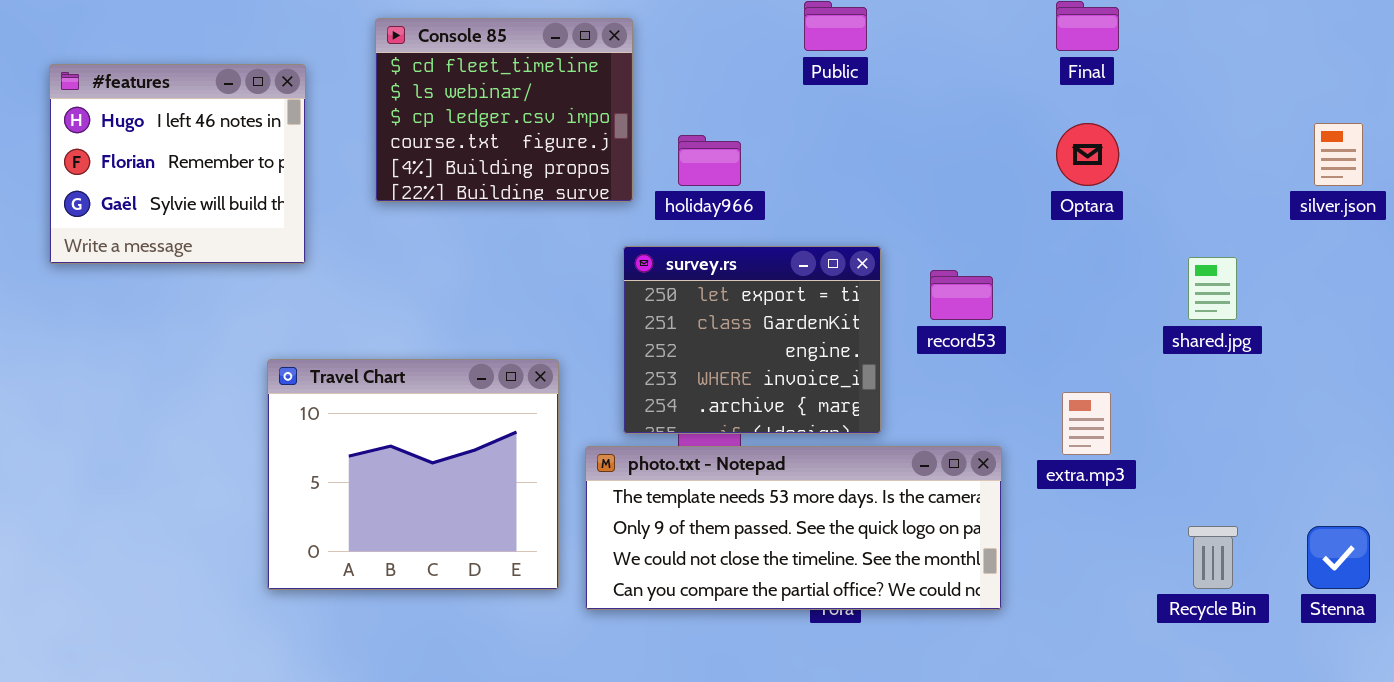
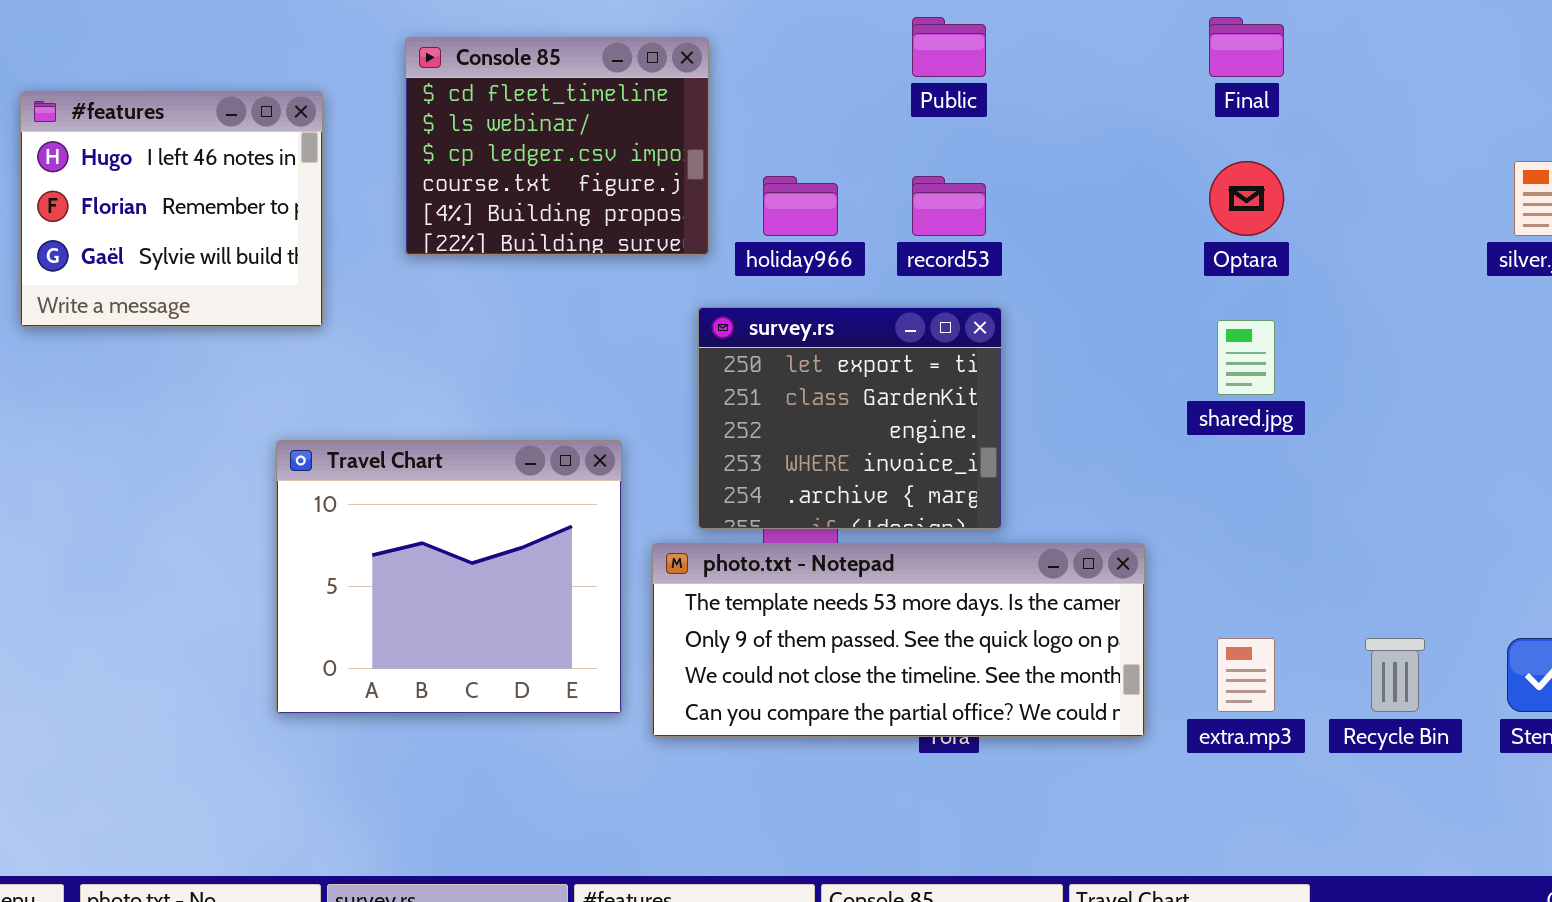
shared.jpg: [1188,257,1237,320] -> [1217,320,1275,395], moved
record53: [930,270,993,320] -> [912,176,986,236], moved
extra.mp3: [1062,392,1111,455] -> [1217,638,1275,712], moved

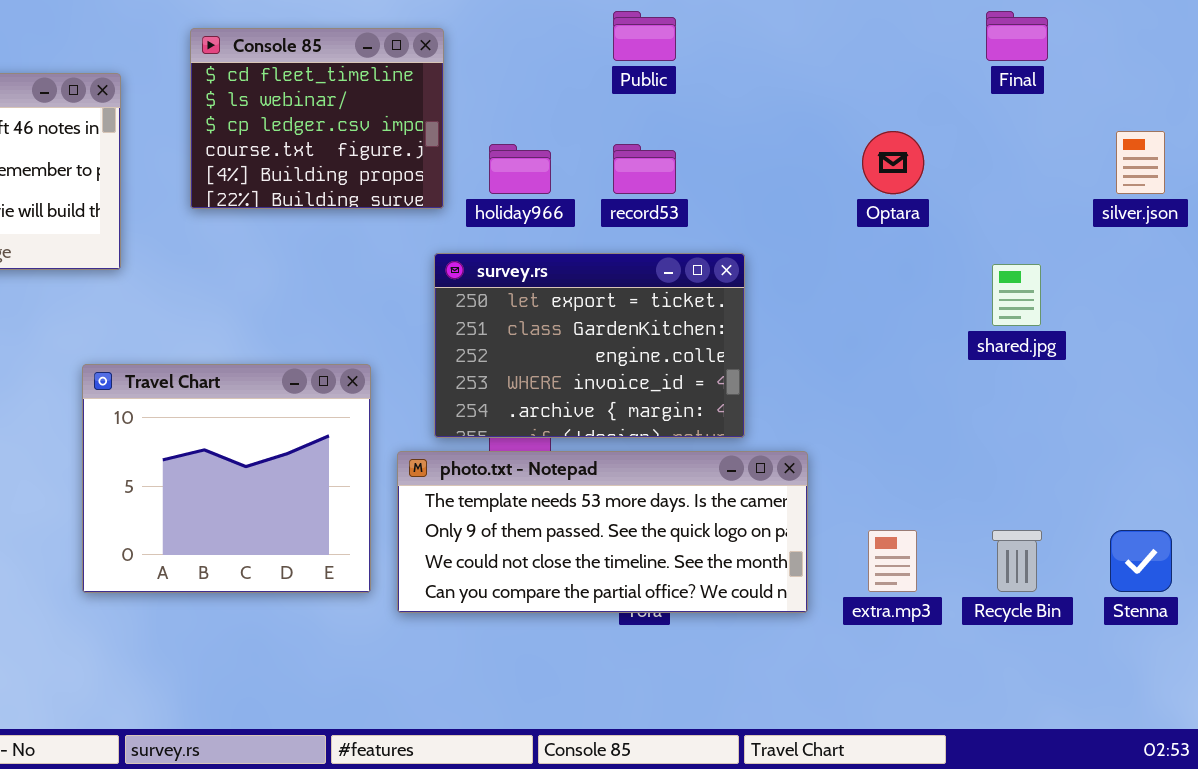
Final: [1209,17,1284,77] -> [986,11,1048,61], moved
survey.rs: [698,307,1002,529] -> [434,253,745,438], resized
shared.jpg: [1217,320,1275,395] -> [992,264,1041,326], moved

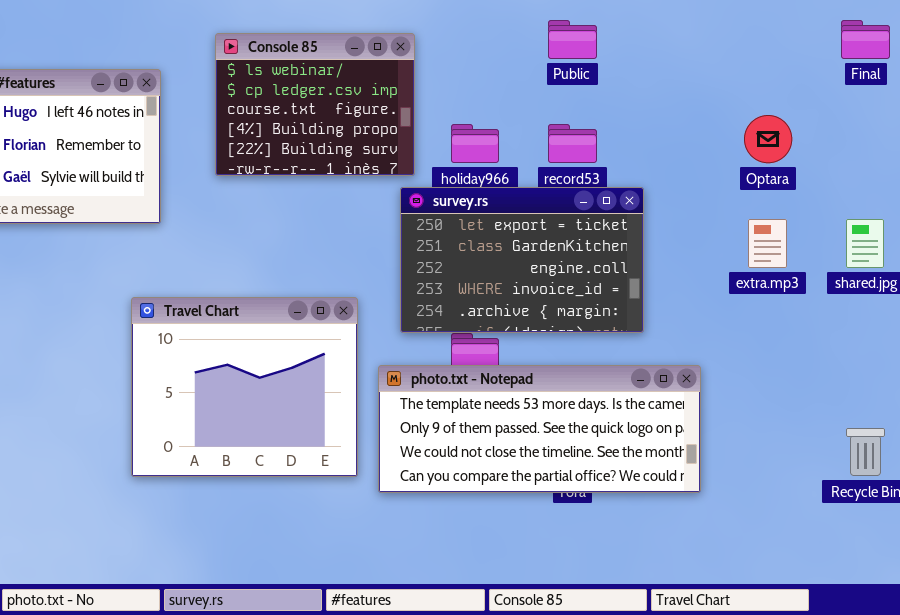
Console 85: [190,28,444,209] -> [215,33,415,176], scrolled down 1 row
survey.rs: [434,253,745,438] -> [400,187,644,333], moved
extra.mp3: [868,530,917,592] -> [748,219,787,268], moved

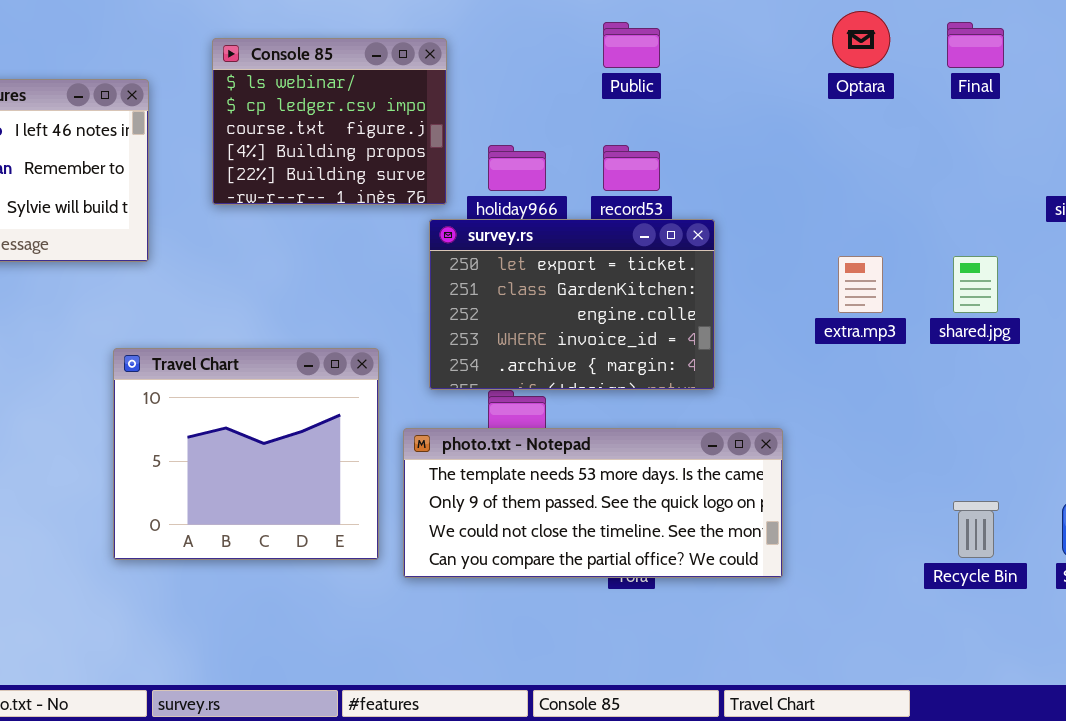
Optara: [744,115,792,163] -> [832,11,890,68], moved

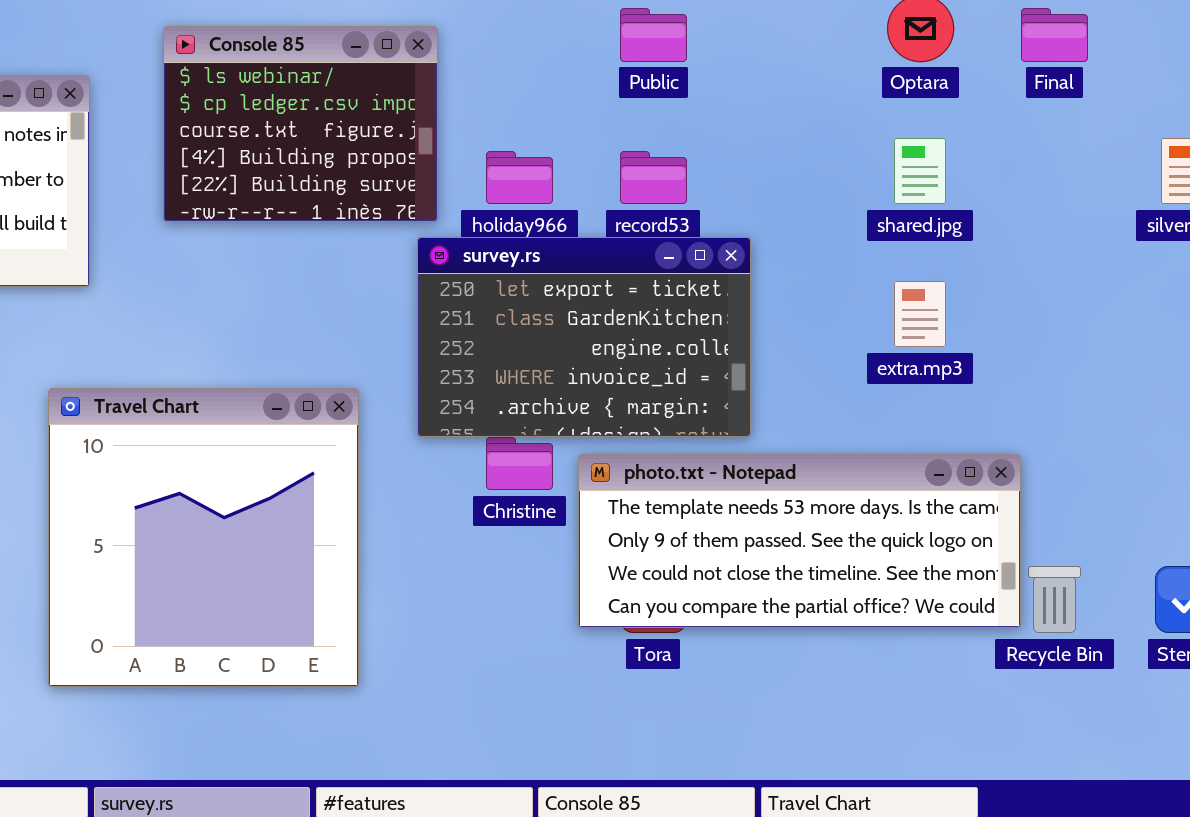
shared.jpg: [953,256,998,313] -> [894,138,946,204], moved
Travel Chart: [113,348,379,560] -> [48,388,359,687], resized
photo.txt - Notepad: [403,428,783,578] -> [578,454,1021,628], moved

